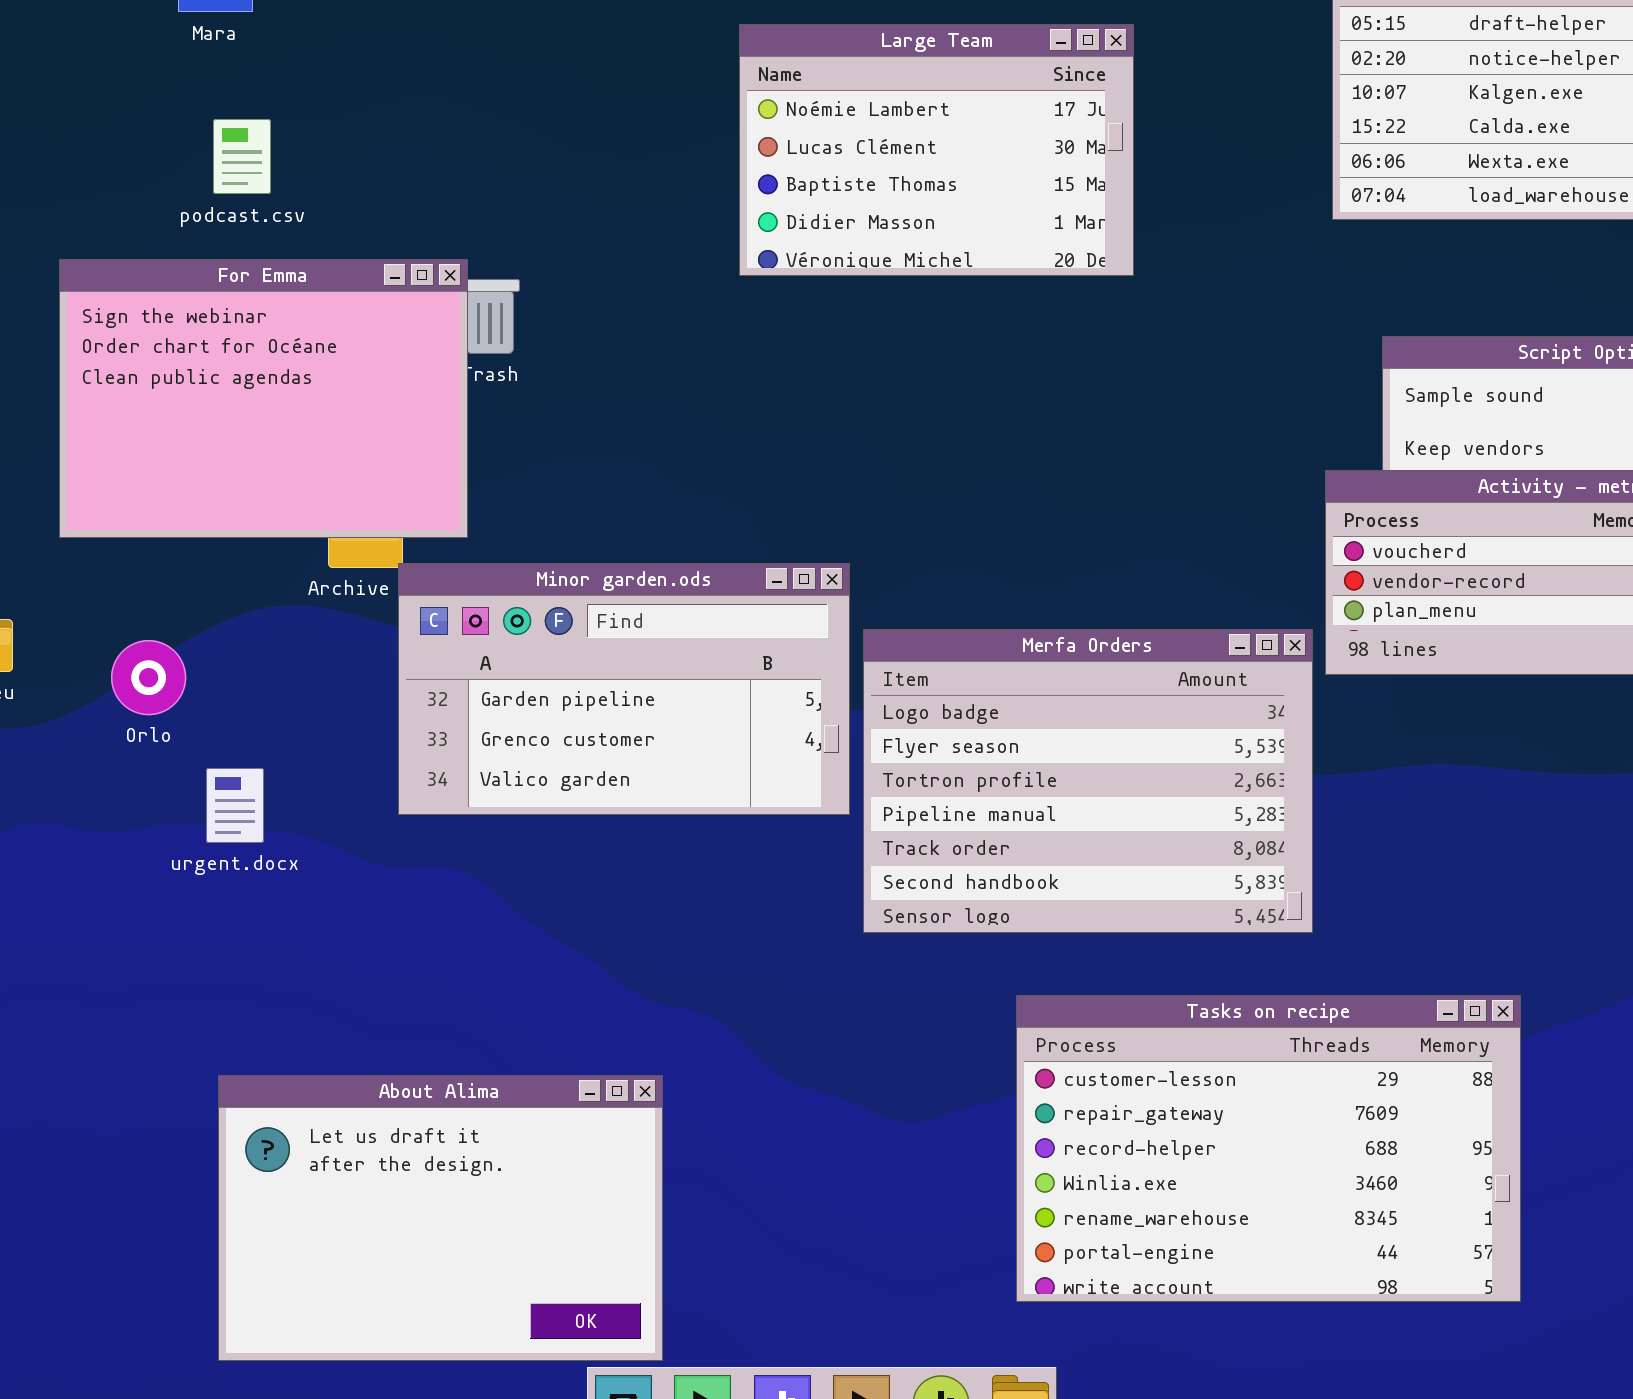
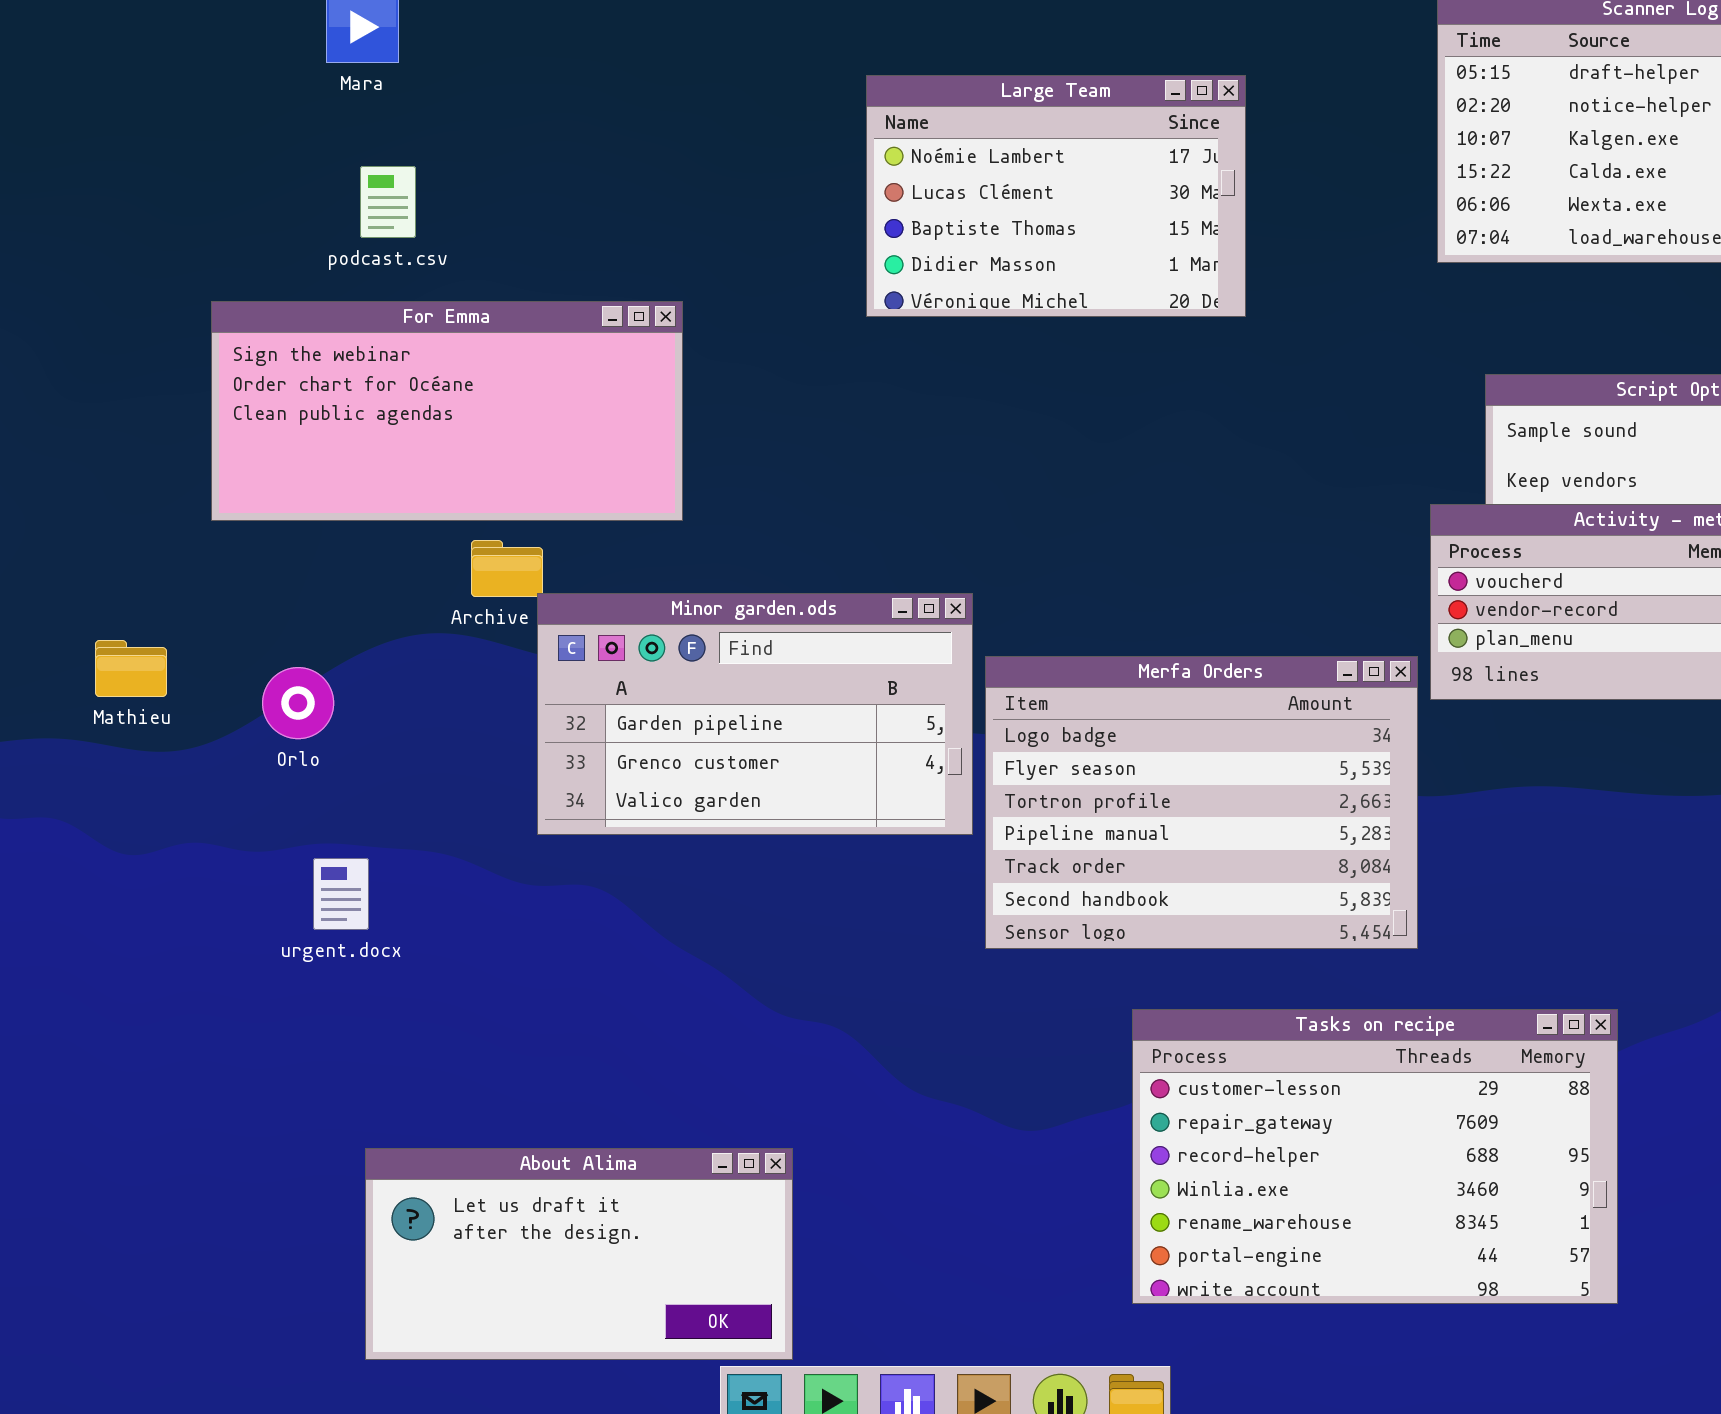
For Emma: [59,259,468,538] -> [211,301,683,521], resized
urgent.docx: [206,768,264,843] -> [313,858,369,930], moved
About Alima: [218,1075,663,1361] -> [365,1148,793,1360], resized

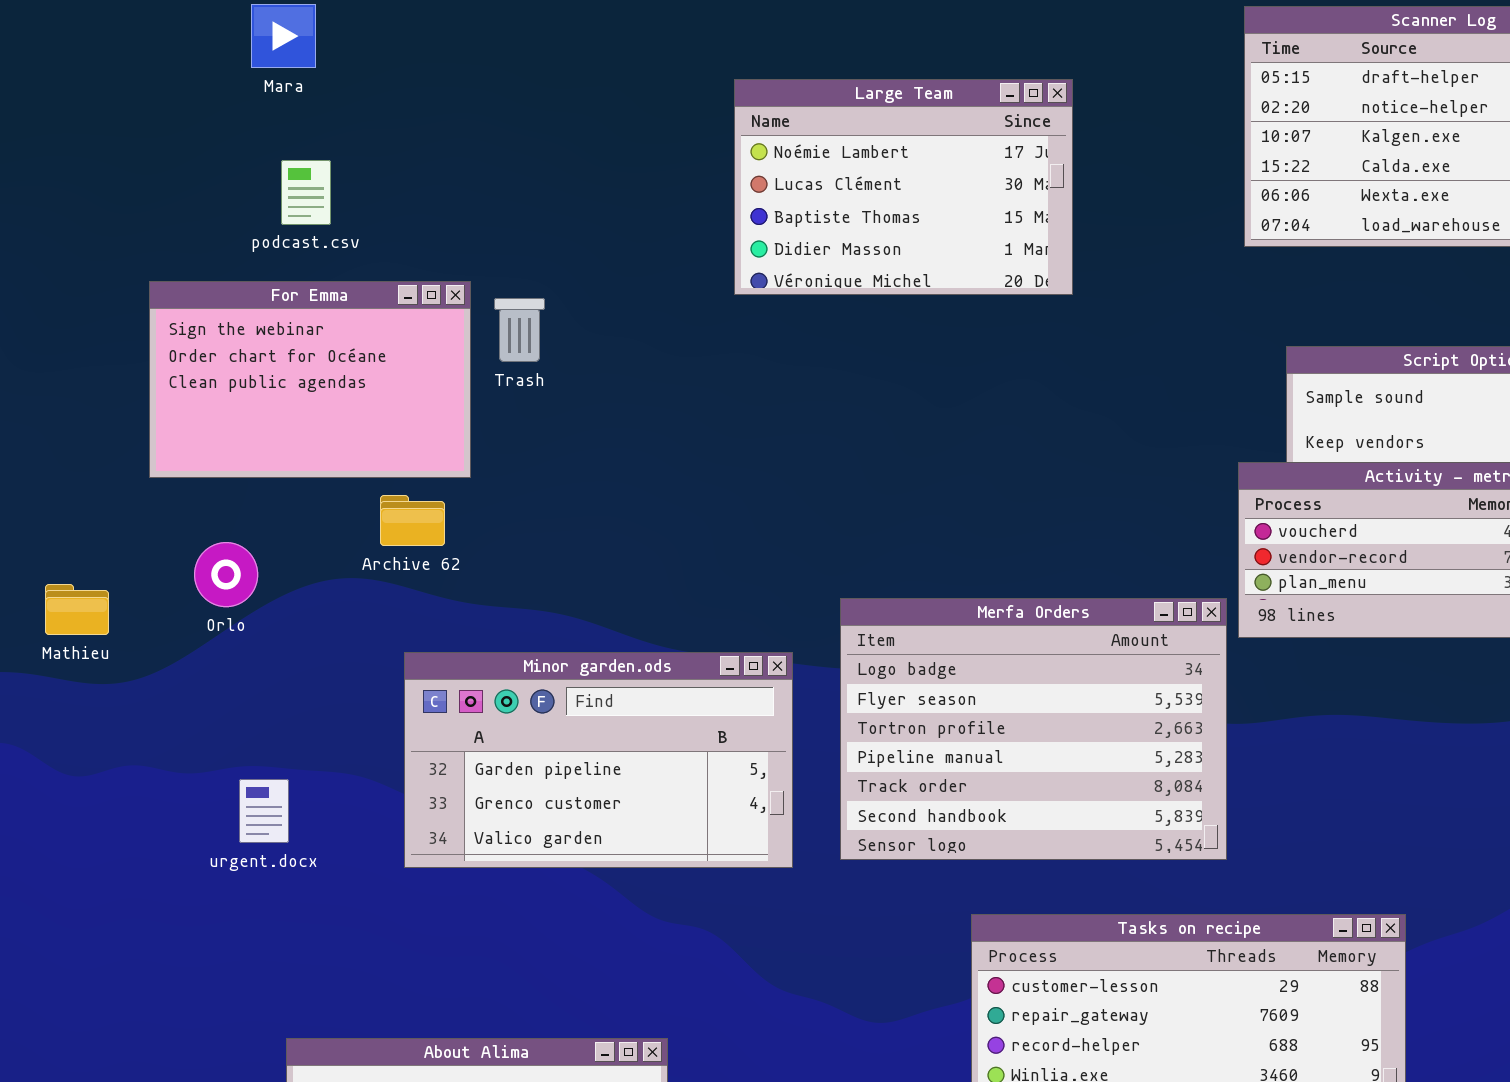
For Emma: [211,301,683,521] -> [149,281,471,478], resized
Minor garden.ods: [537,593,973,835] -> [404,652,793,868], moved
Orlo: [262,667,334,739] -> [194,542,258,607], moved

